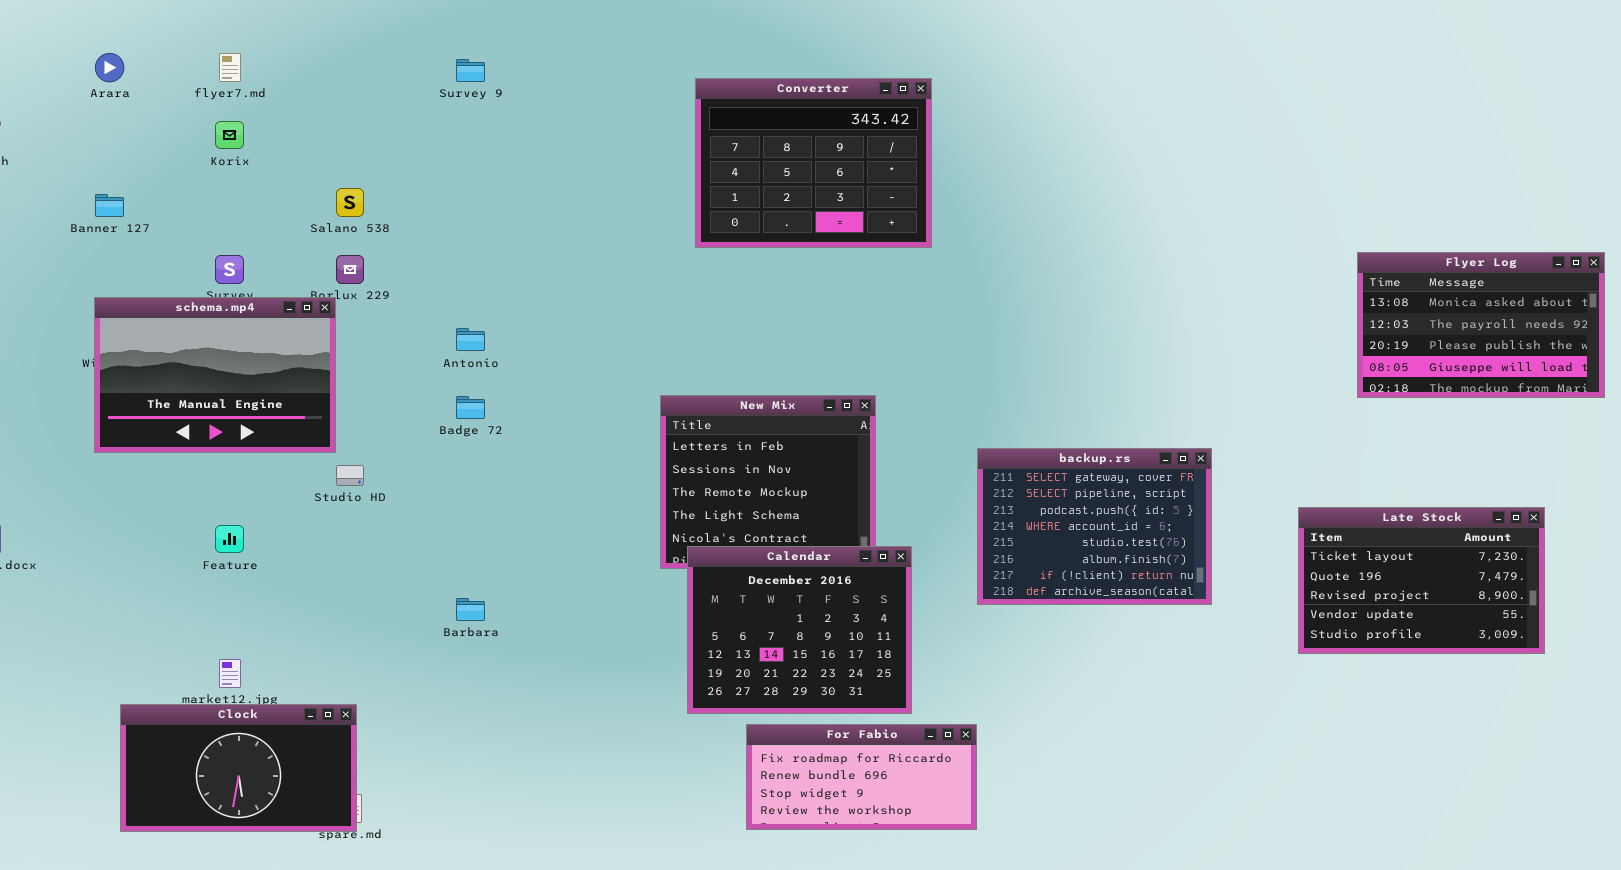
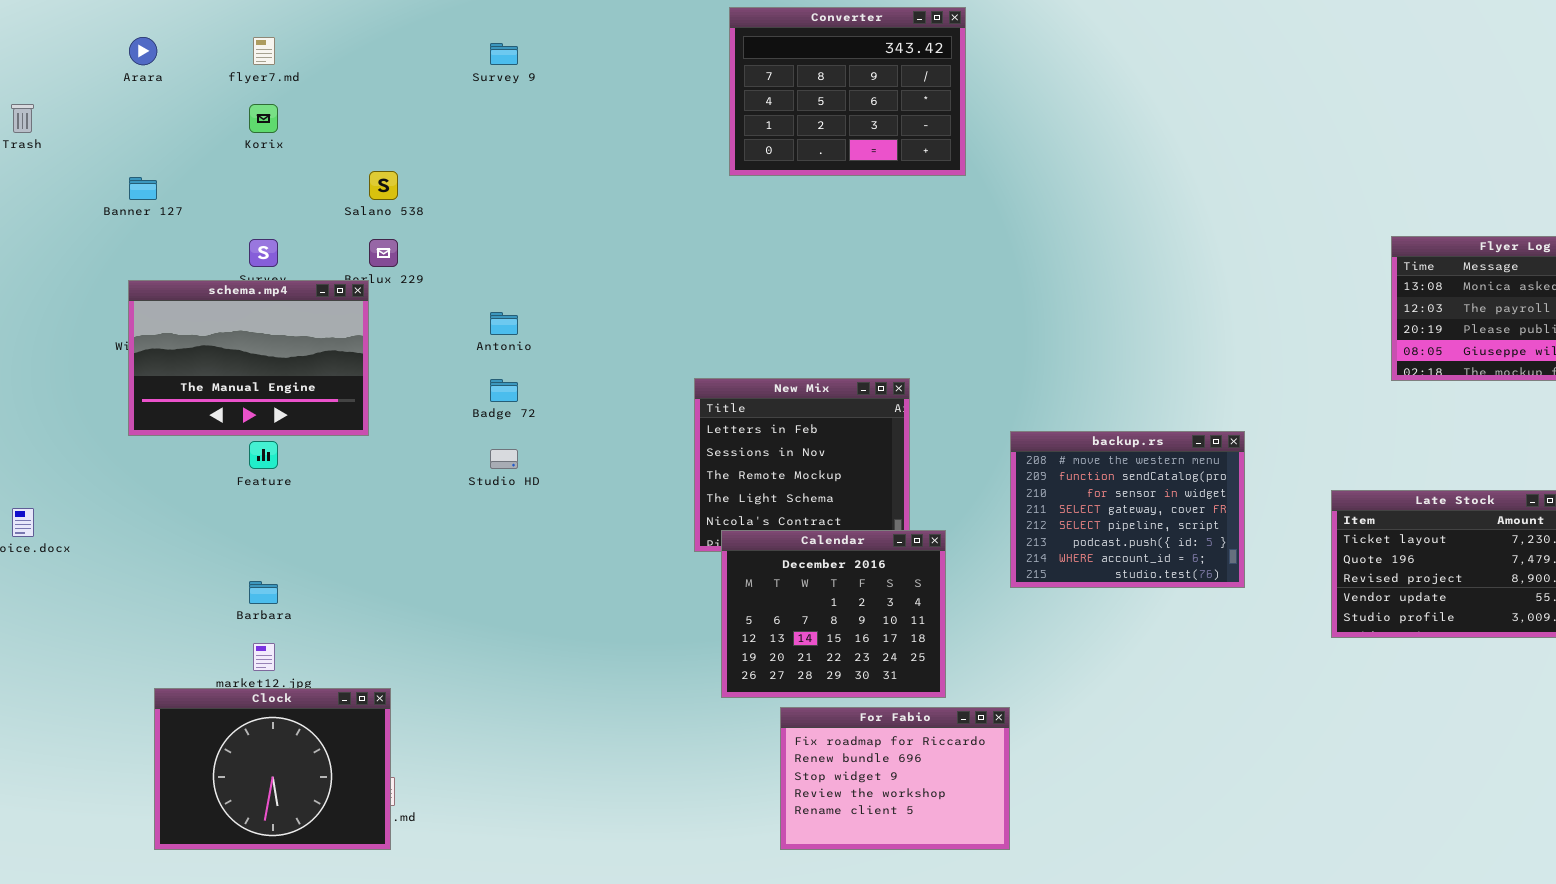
Converter: [695,78,932,248] -> [729,7,966,176], moved
backup.rs: [977,448,1212,605] -> [1010,431,1245,588], scrolled up 3 rows
Studio HD: [336,465,364,486] -> [490,449,518,469], moved
Feature: [215,525,244,553] -> [249,441,278,469], moved
Barbara: [456,598,485,621] -> [249,581,278,604], moved
Clock: [120,704,357,832] -> [154,688,391,850], resized
For Fabio: [746,724,977,830] -> [780,707,1010,850], resized

